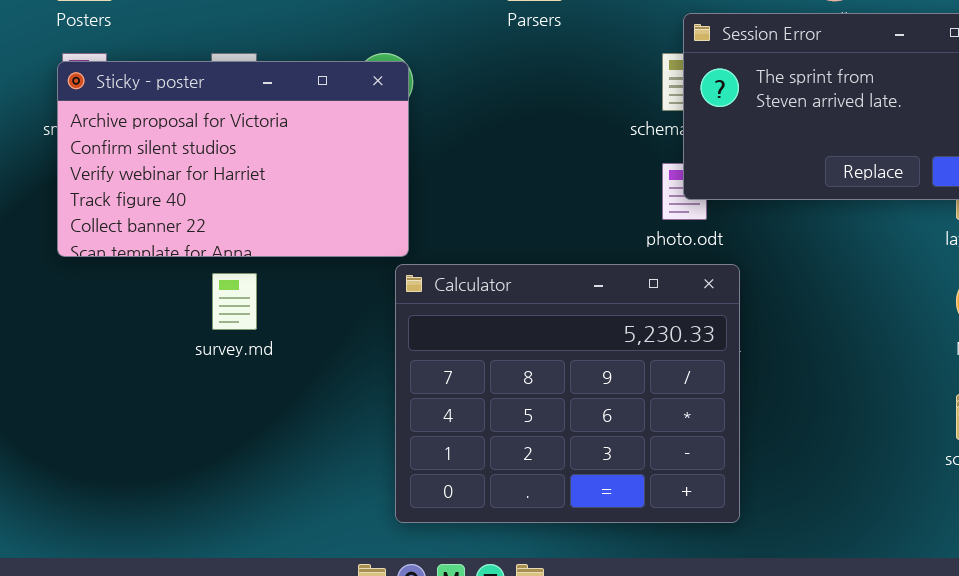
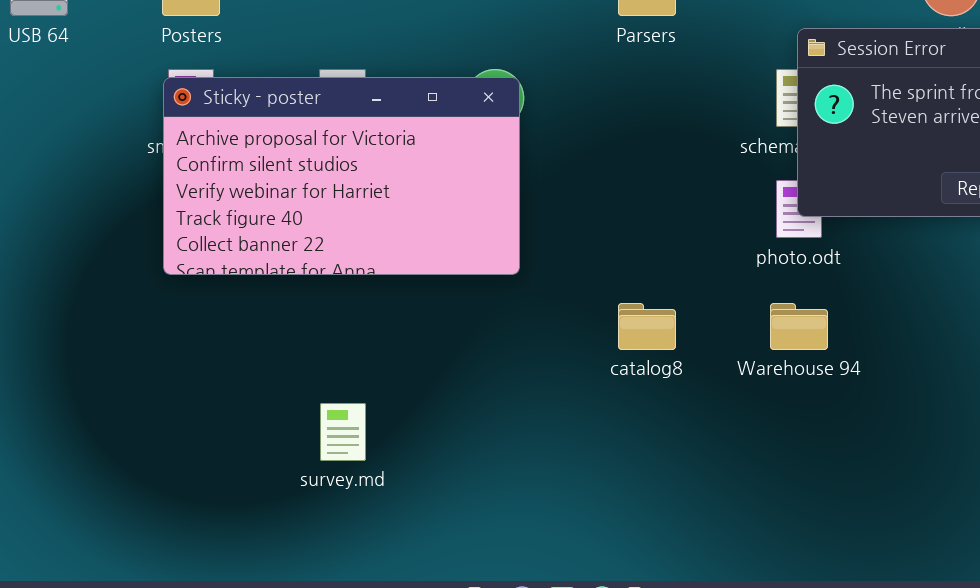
Calculator: [395,264,740,523] -> none, closed
survey.md: [212,273,257,330] -> [320,403,366,461], moved

